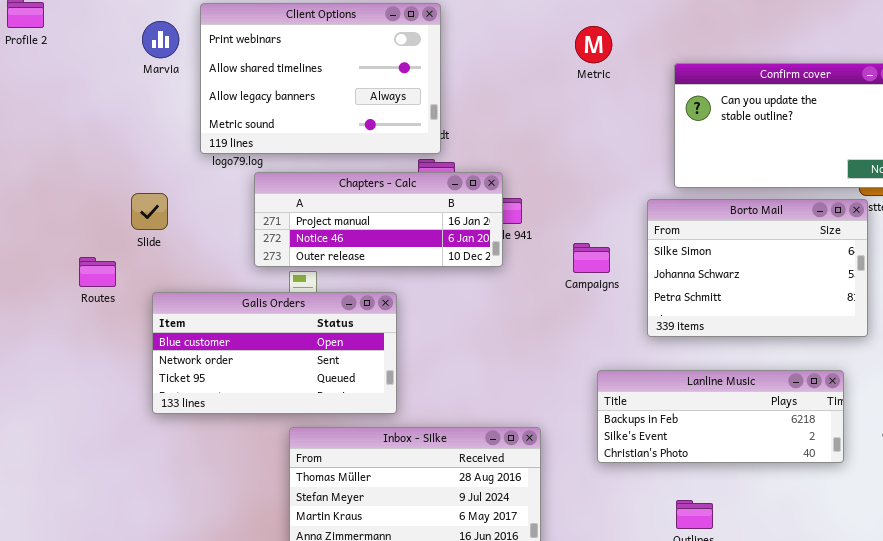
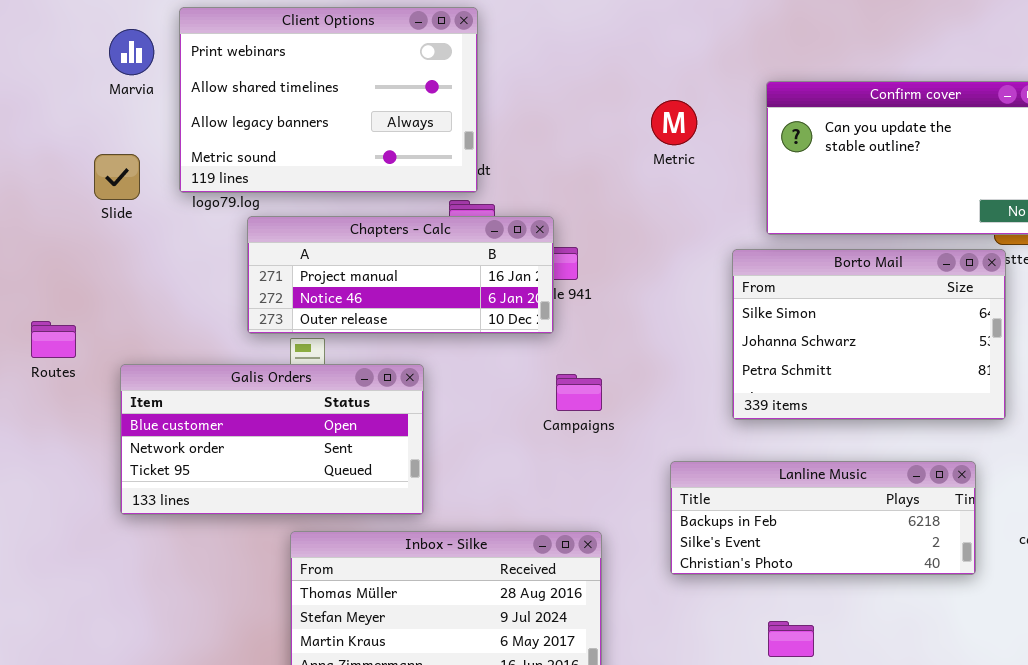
Metric: [575,26,612,63] -> [651,100,697,145], moved
Slide: [131,193,168,230] -> [94,154,140,200], moved
Campaigns: [573,243,610,273] -> [556,374,602,411], moved

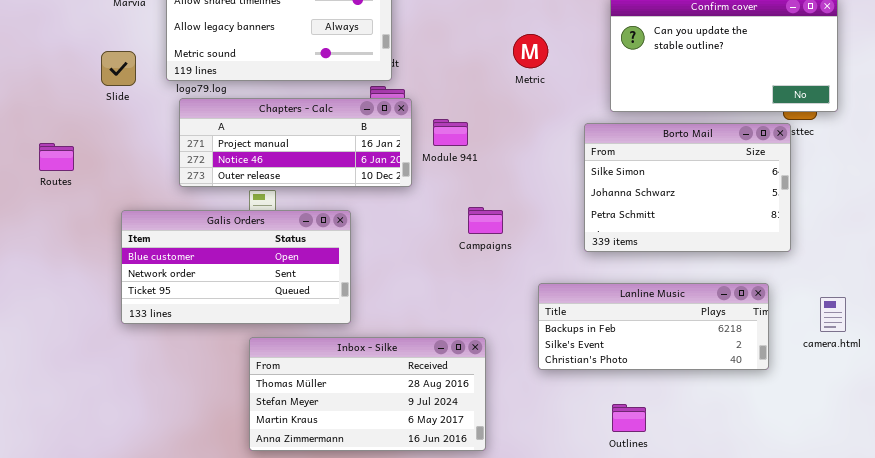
Metric: [651,100,697,145] -> [513,34,548,68], moved
Chapters - Calc: [247,216,554,334] -> [179,98,412,187], moved
Routes: [31,321,76,358] -> [39,143,74,171], moved
Campaigns: [556,374,602,411] -> [468,207,503,234], moved

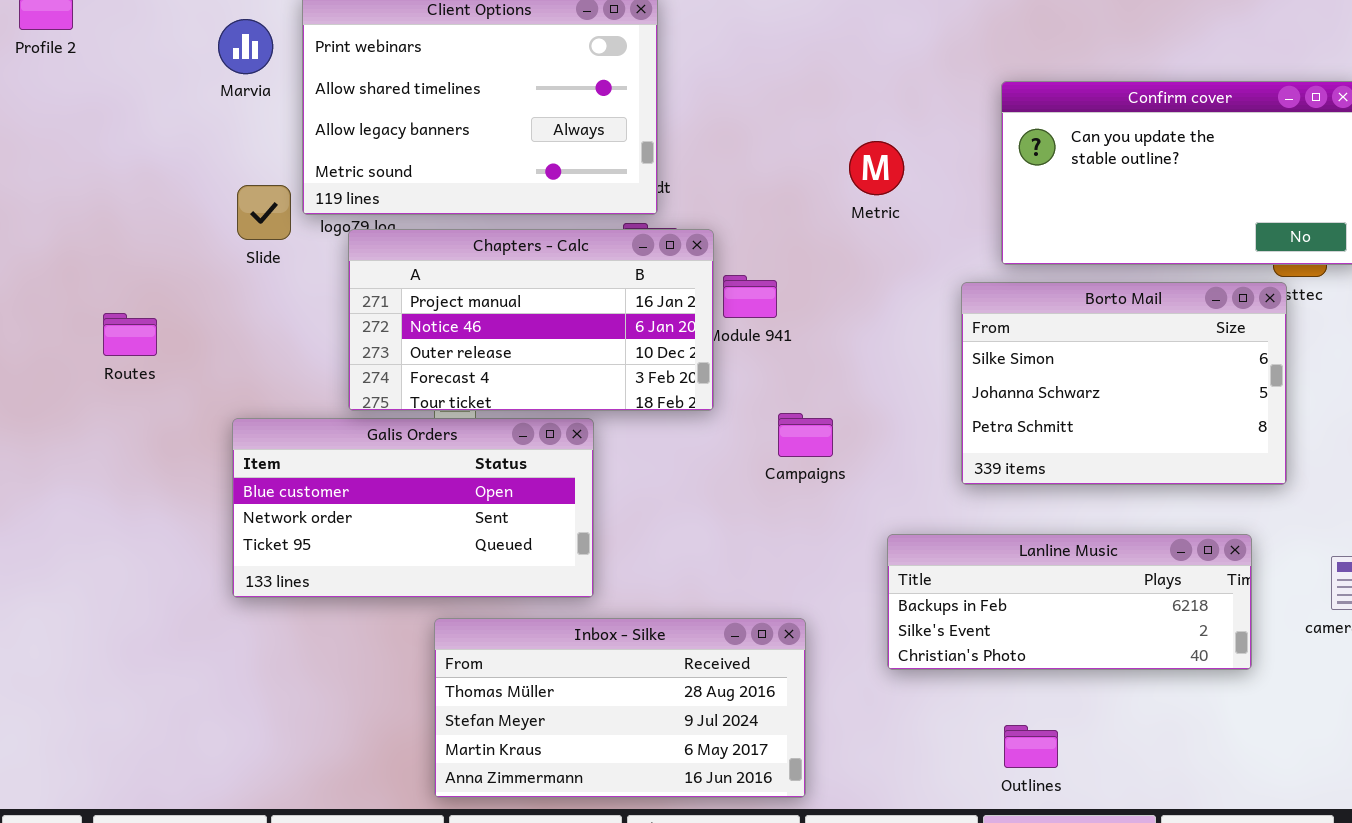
Slide: [101,51,136,86] -> [237,185,291,240], moved
Chapters - Calc: [179,98,412,187] -> [348,229,714,411], moved, resized

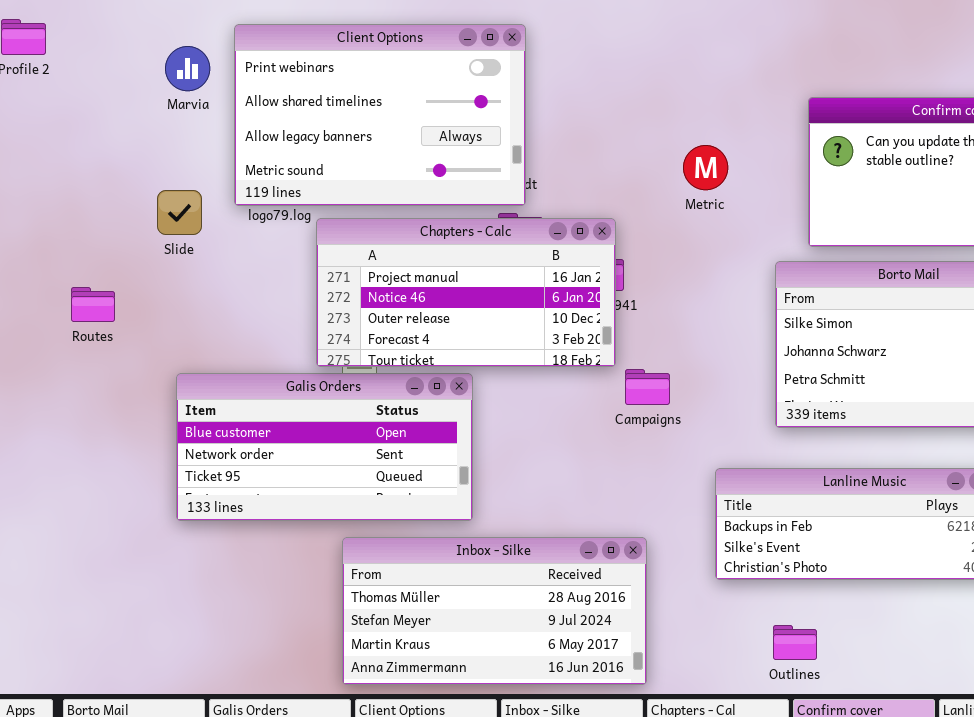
Slide: [237,185,291,240] -> [157,190,202,235], moved
Chapters - Calc: [348,229,714,411] -> [316,218,616,367], moved
Outlines: [1004,725,1058,768] -> [773,625,817,660], moved

